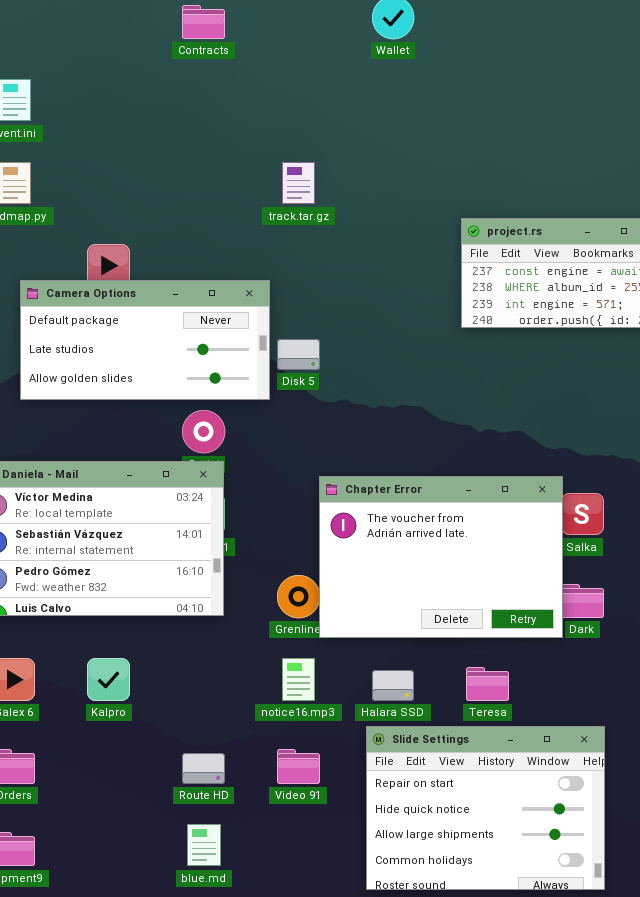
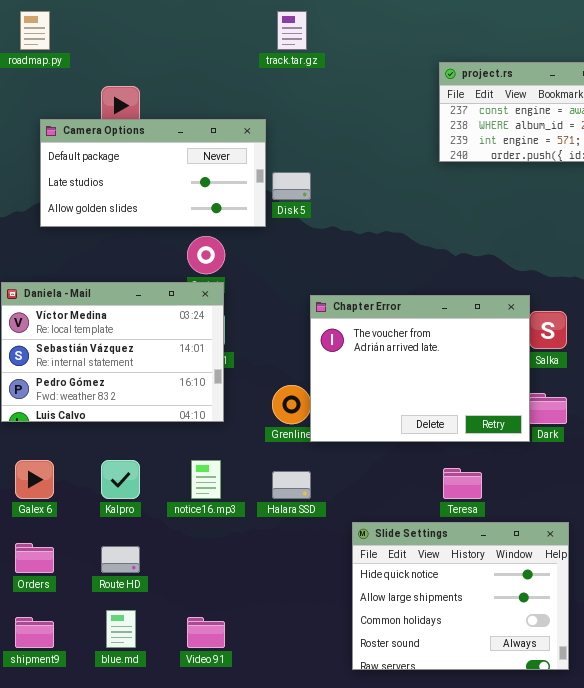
notice16.mp3: [282,658,315,701] -> [191,460,221,499], moved
Halara SSD: [372,670,414,701] -> [272,471,311,499], moved
Slide Settings: [366,726,605,890] -> [352,522,569,670], scrolled down 1 row
Video 91: [277,749,320,784] -> [187,617,225,648], moved
Route HD: [182,753,225,784] -> [101,546,140,573], moved
blue.md: [187,824,221,866] -> [106,610,136,648], moved

